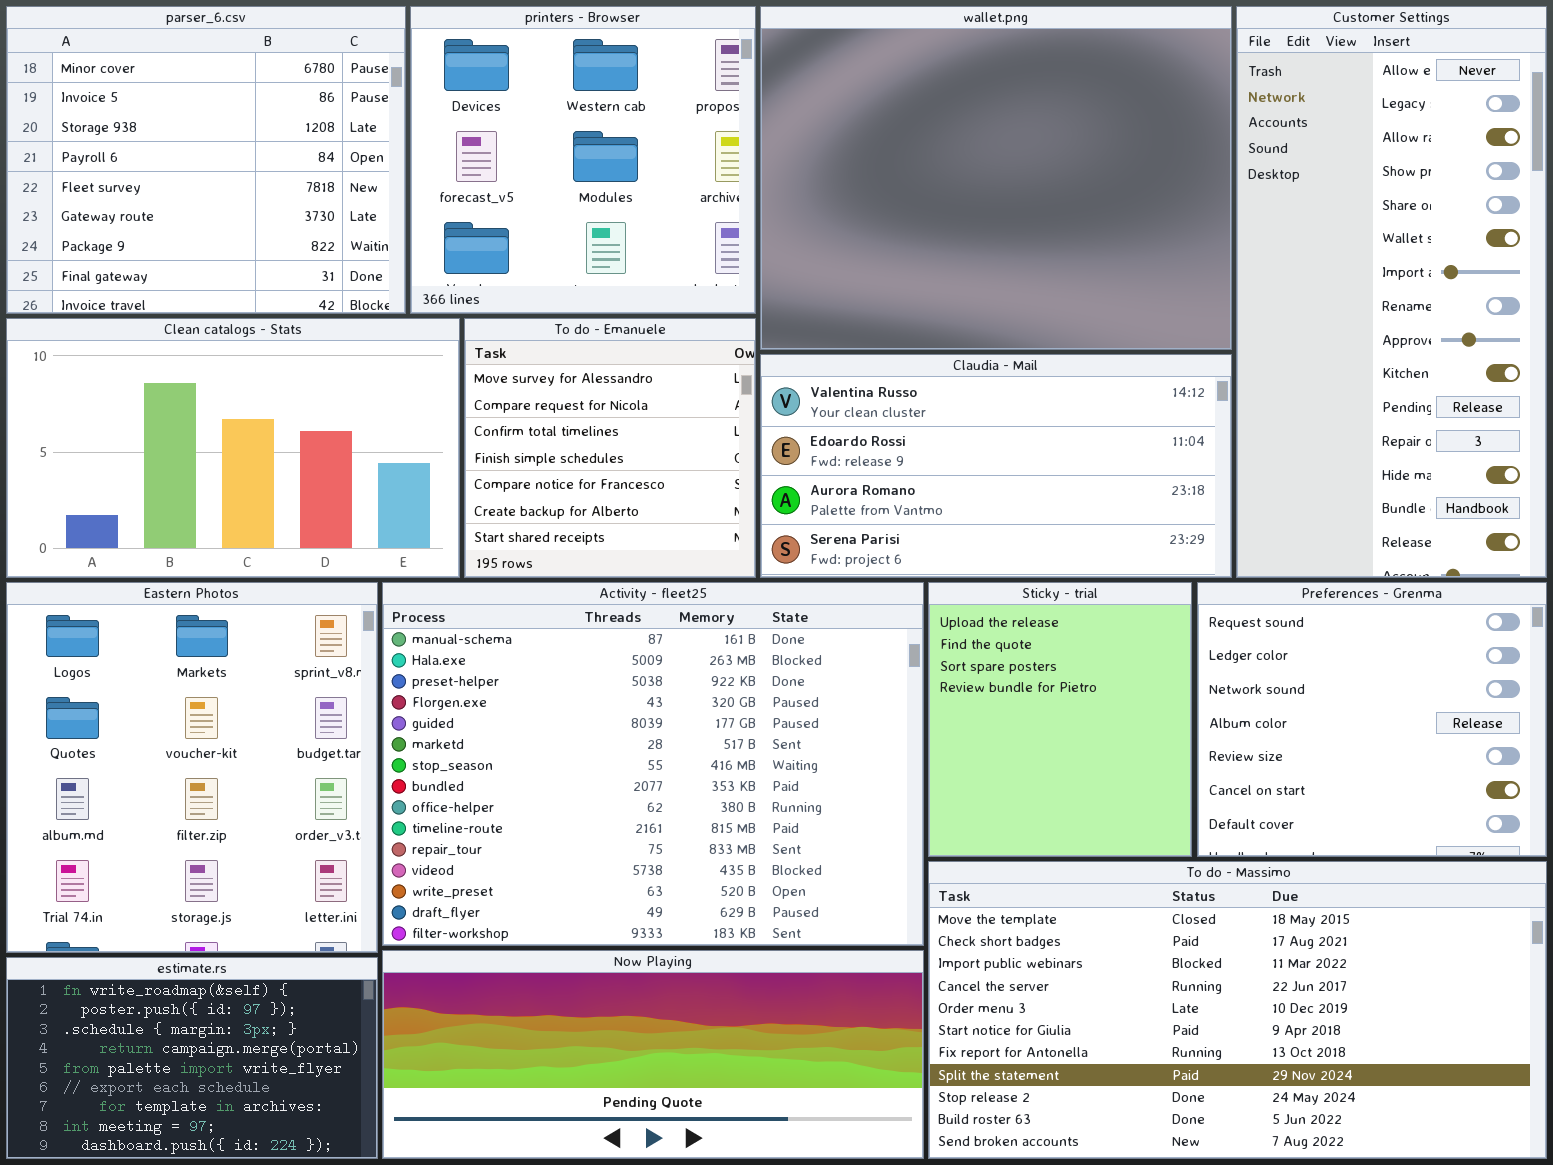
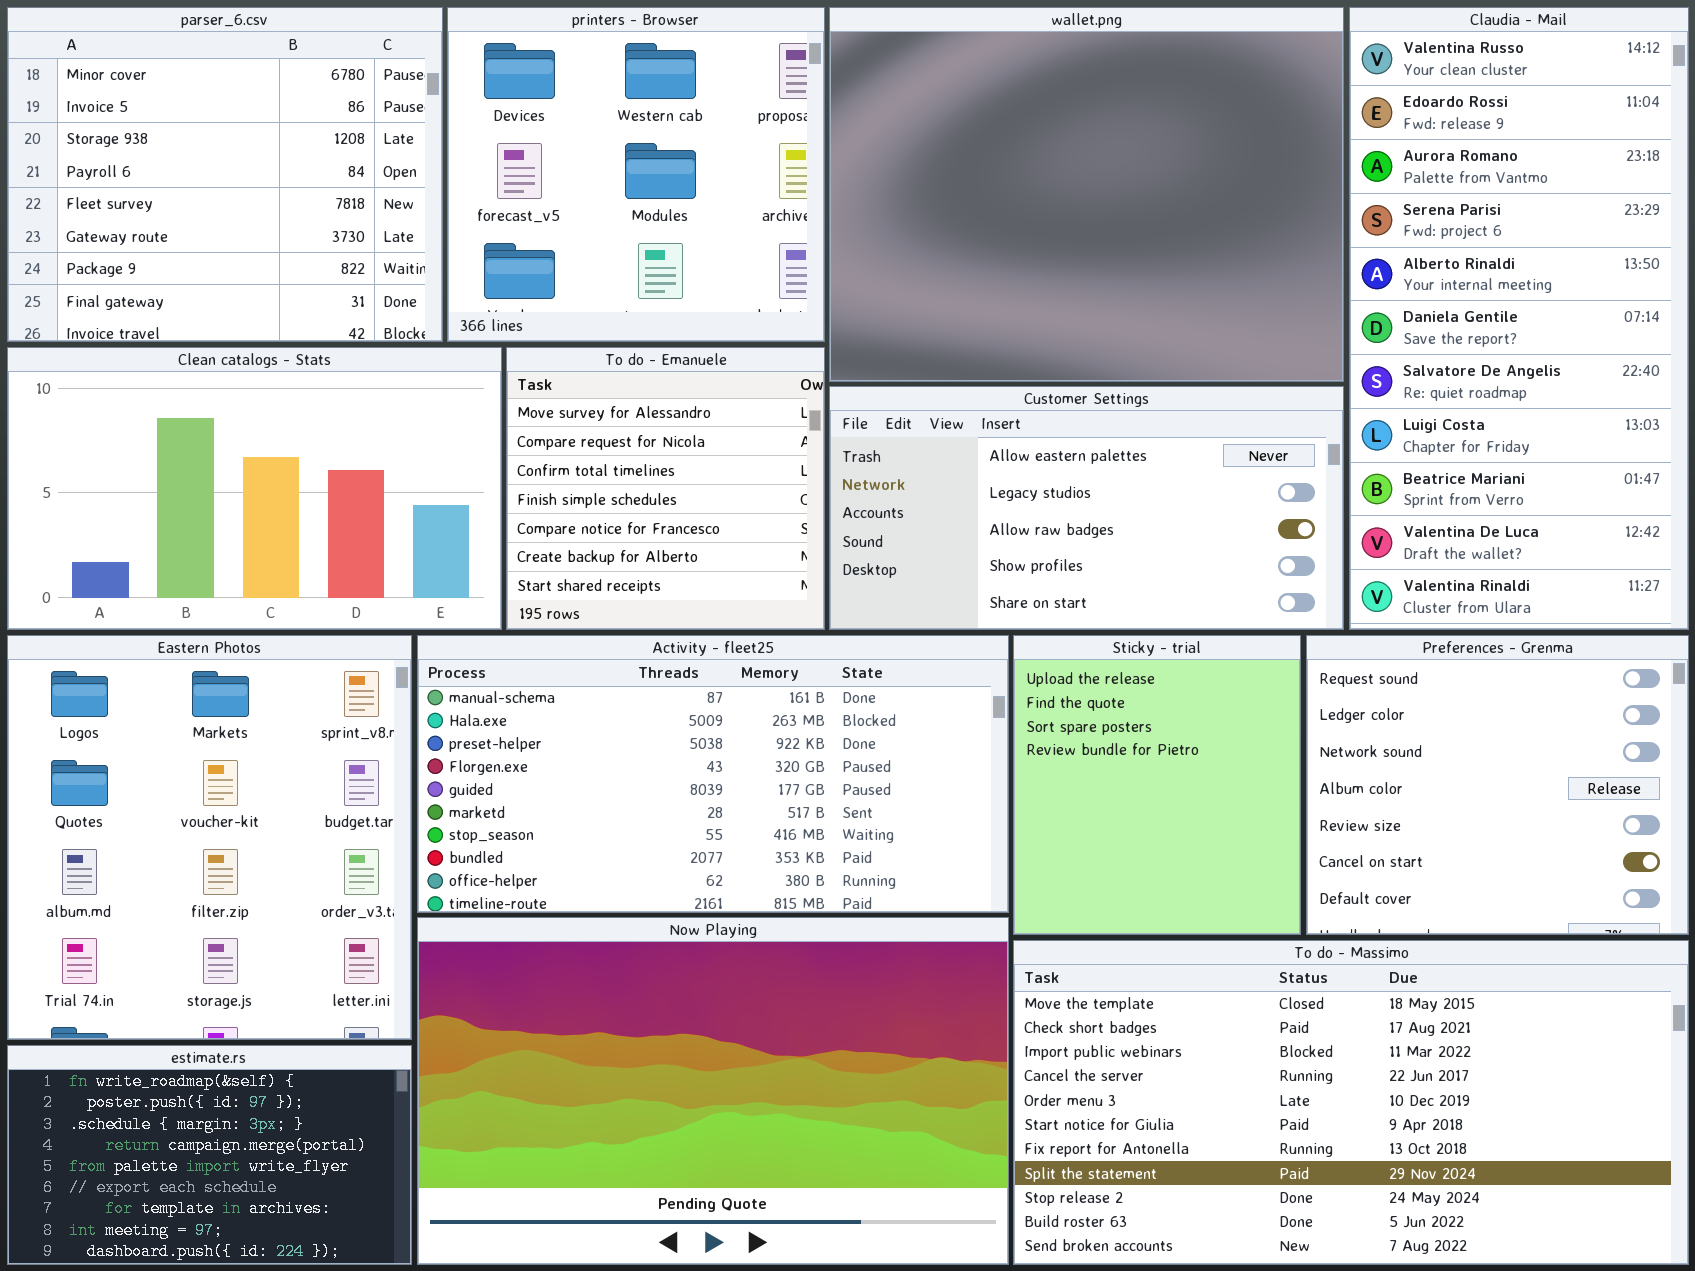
Customer Settings: [1236,6,1547,578] -> [829,386,1344,630], moved, resized
Claudia - Mail: [760,354,1232,578] -> [1349,7,1689,630], moved, resized
Activity - fleet25: [382,582,924,946] -> [417,635,1009,913], resized
Now Playing: [382,950,924,1159] -> [417,917,1009,1265], resized

